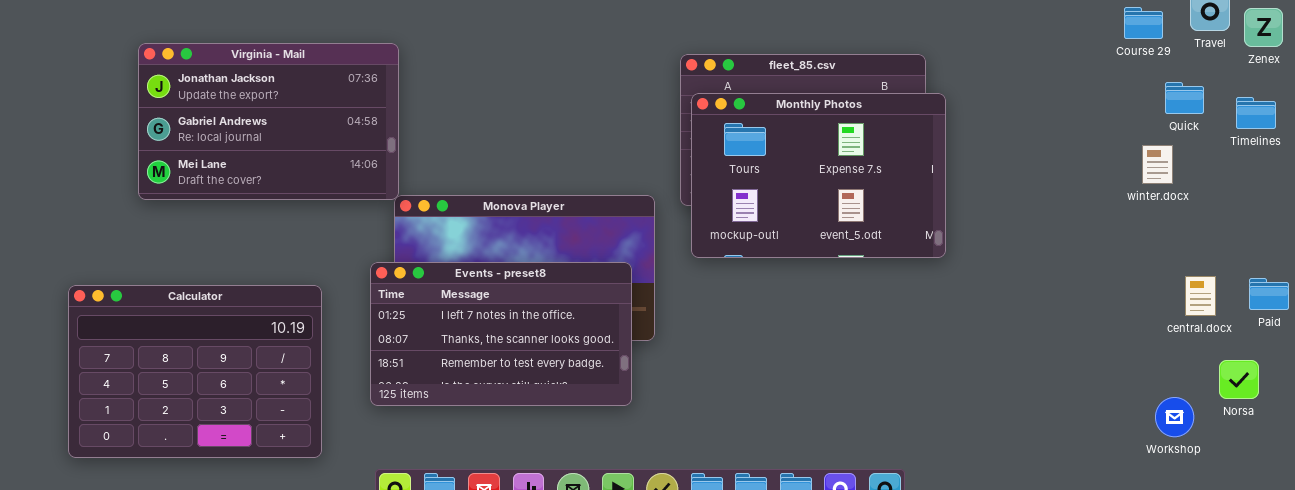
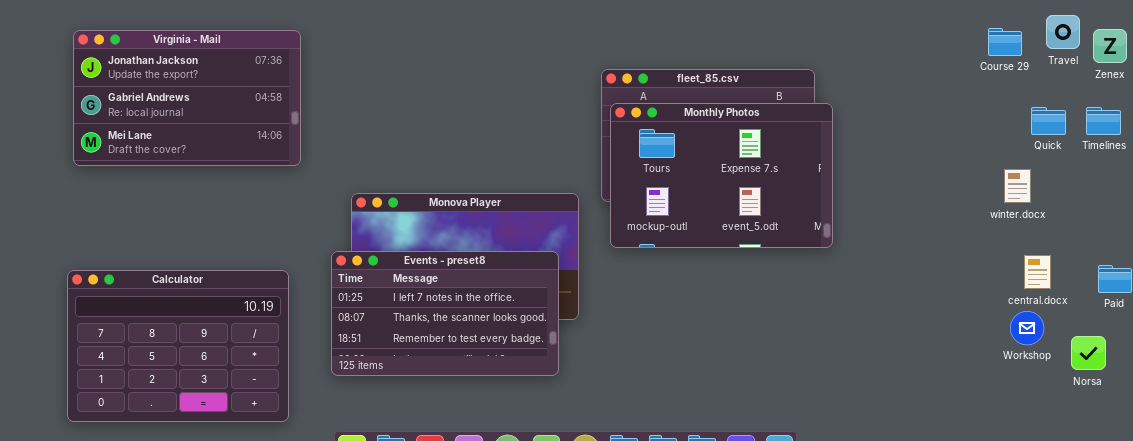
Virginia - Mail: [138,43,399,200] -> [73,30,301,166], moved
Quick: [1165,82,1204,114] -> [1031,107,1066,135], moved
winter.docx: [1142,145,1173,184] -> [1004,169,1031,203], moved
central.docx: [1185,276,1216,316] -> [1024,255,1051,289], moved
Workshop: [1155,397,1194,437] -> [1010,311,1044,345], moved

